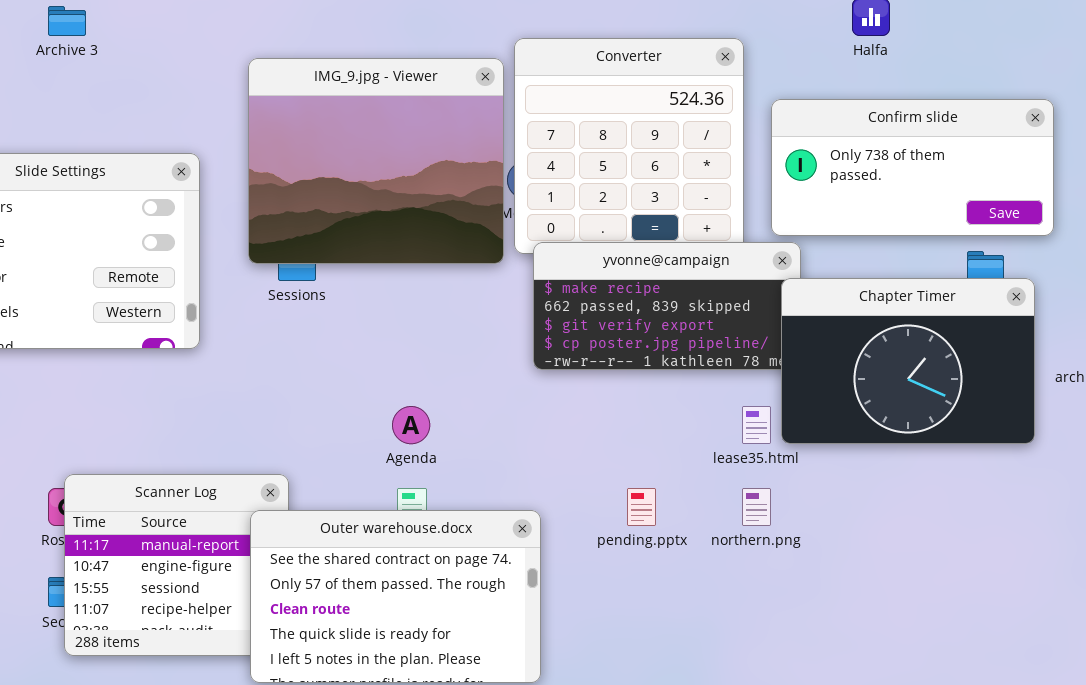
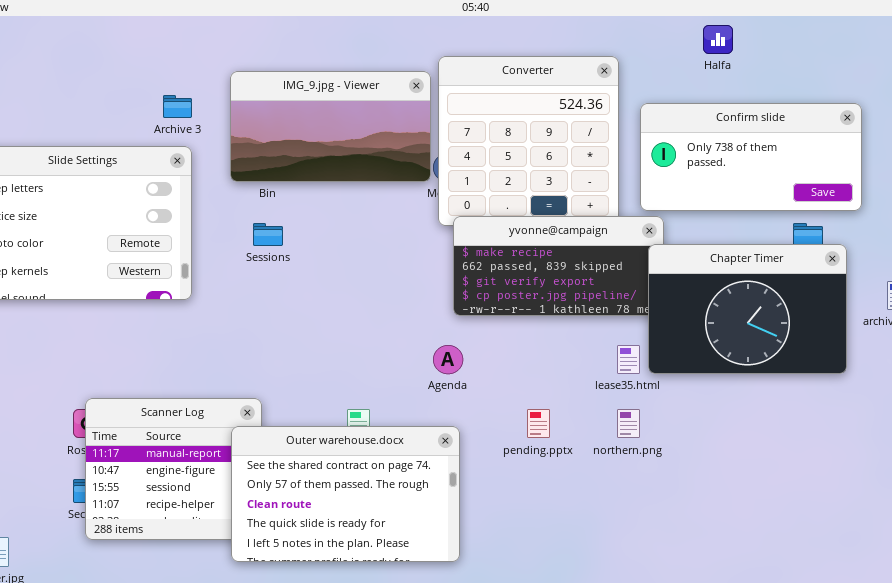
Archive 3: [48,6,86,36] -> [163,95,192,118], moved
IMG_9.jpg - Viewer: [248,58,504,264] -> [230,71,431,182], resized
Agenda: [392,406,430,444] -> [433,345,463,374], moved

